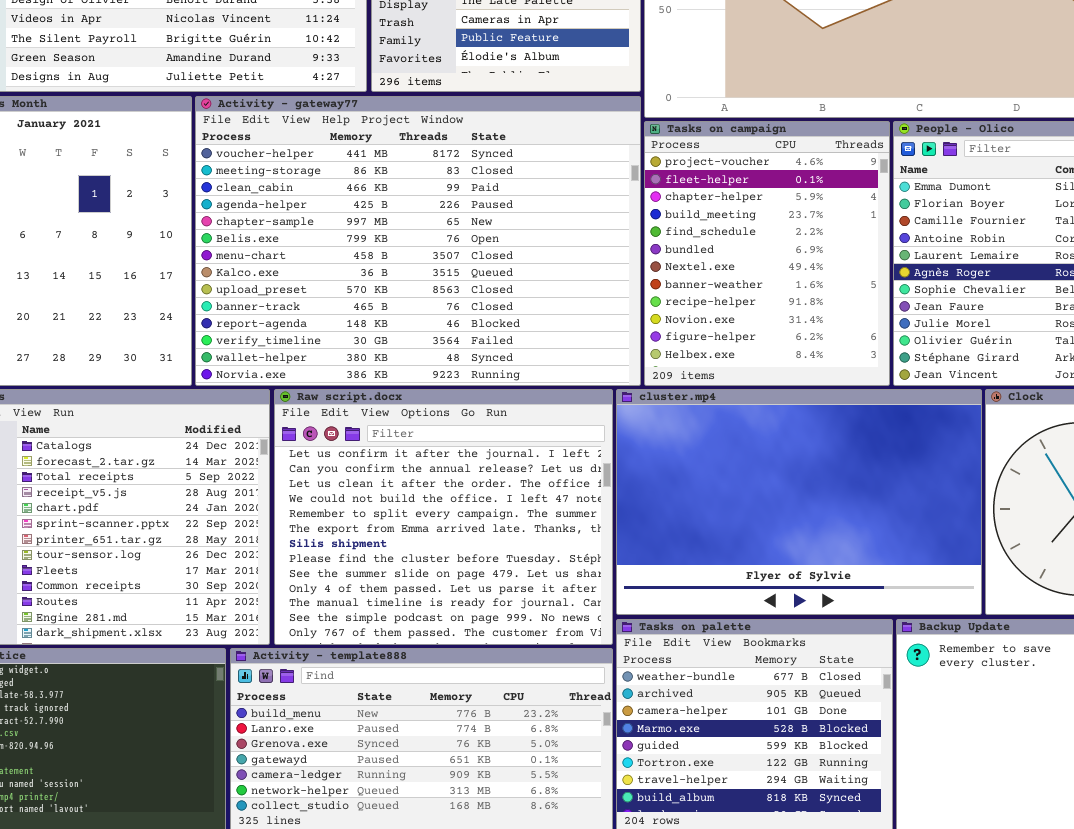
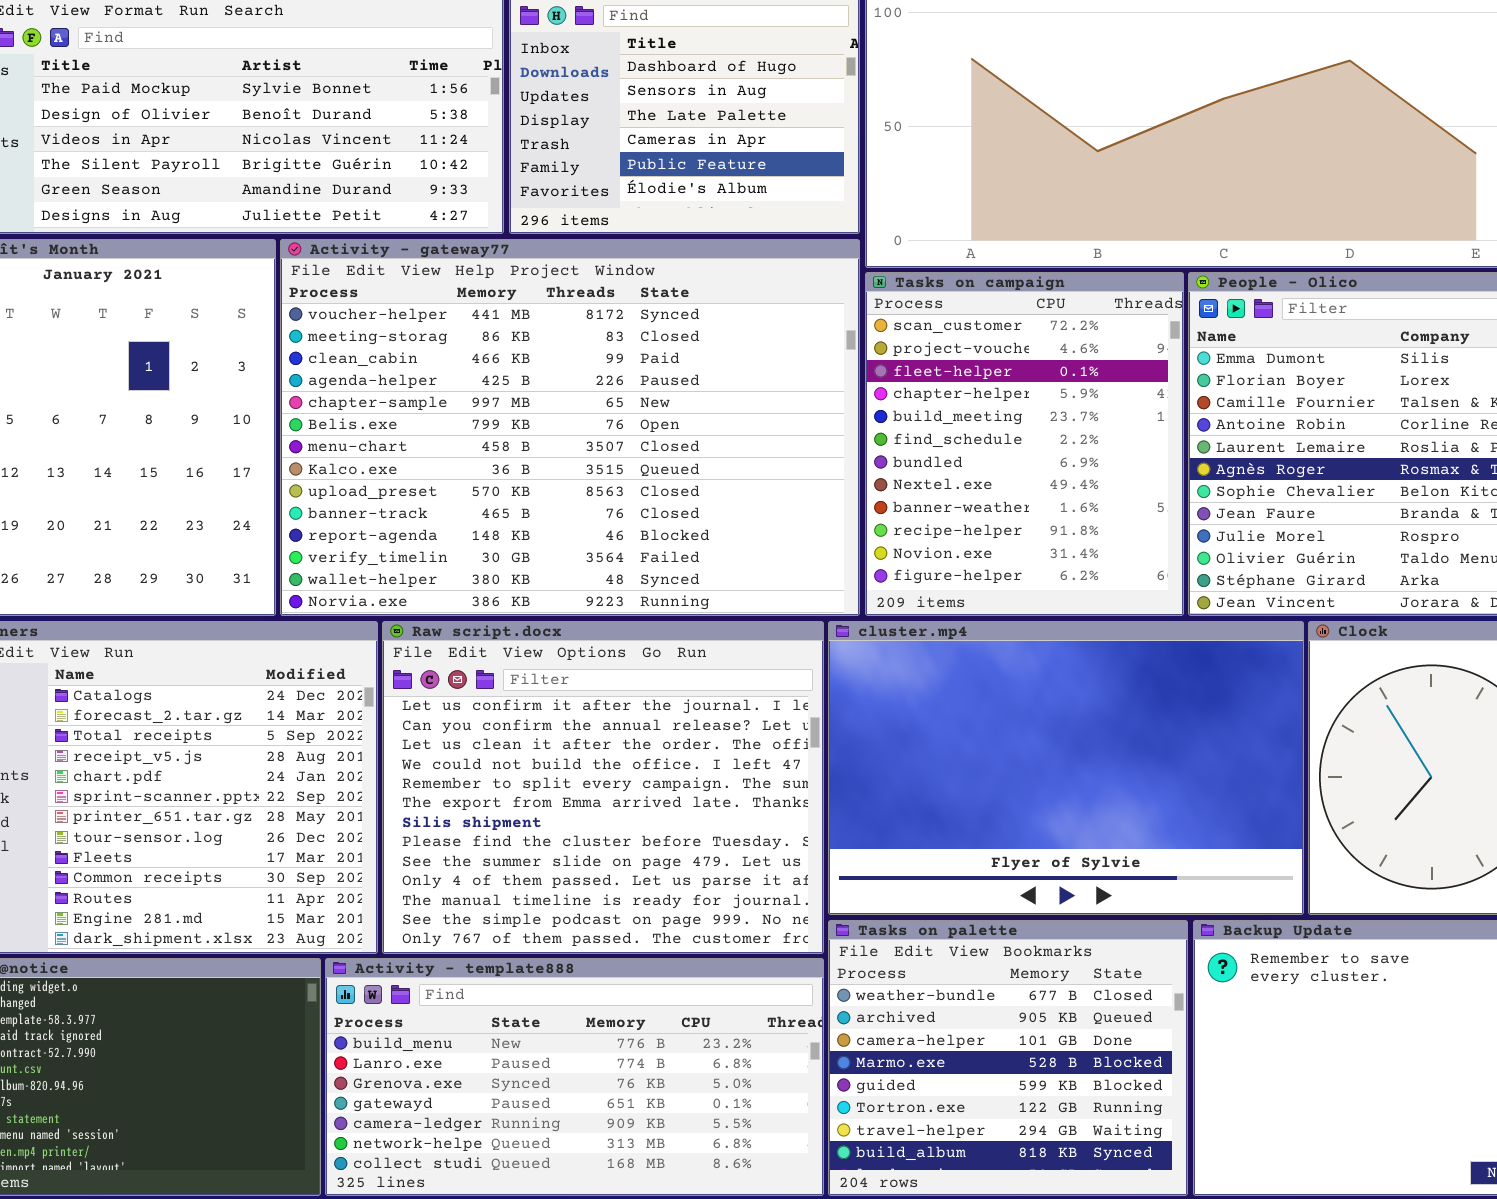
Tasks on campaign: [644,121,890,386] -> [865,272,1184,616], scrolled up 1 row

